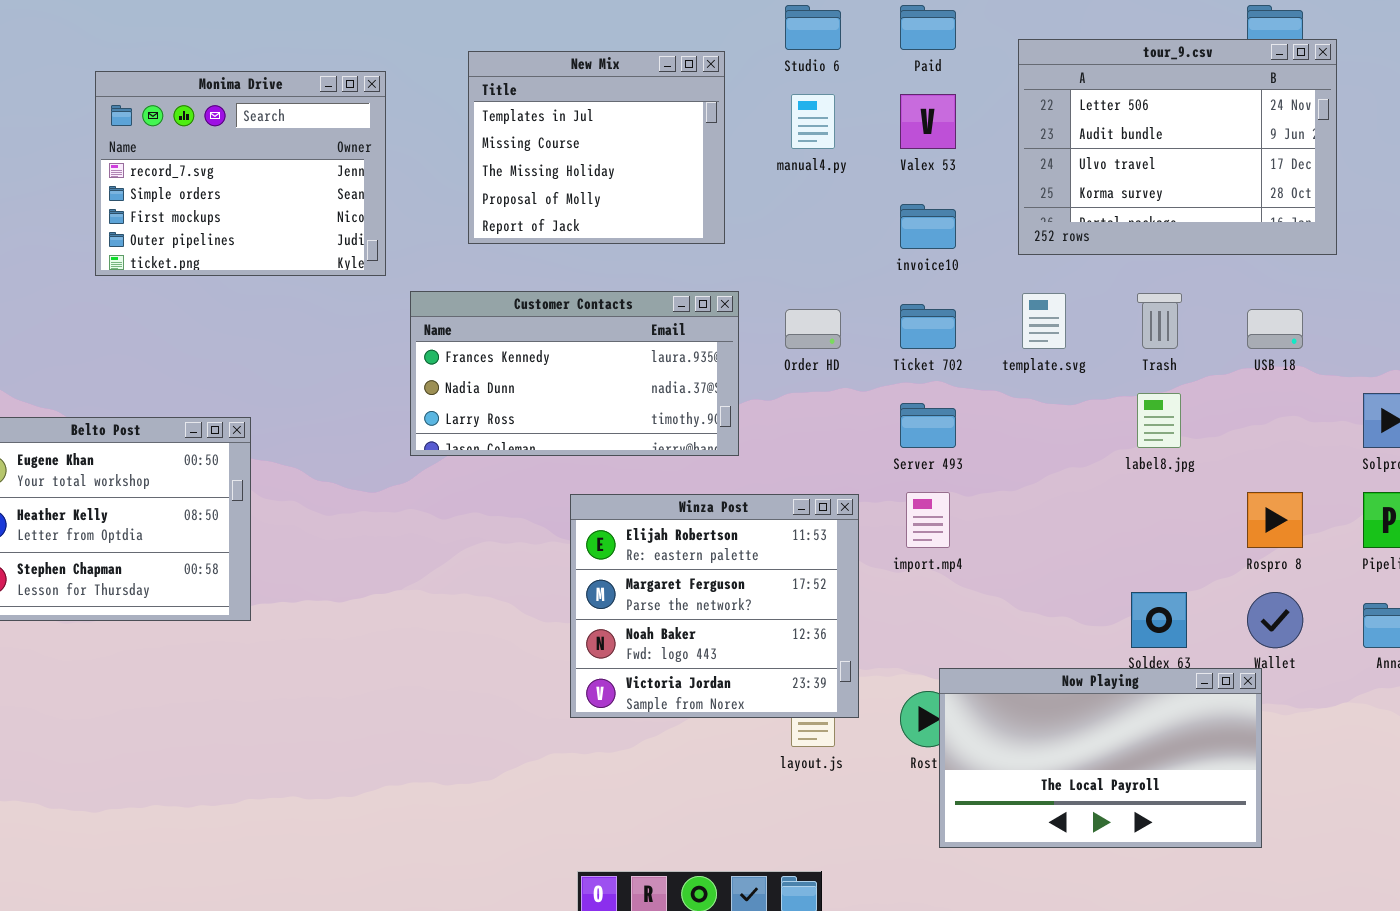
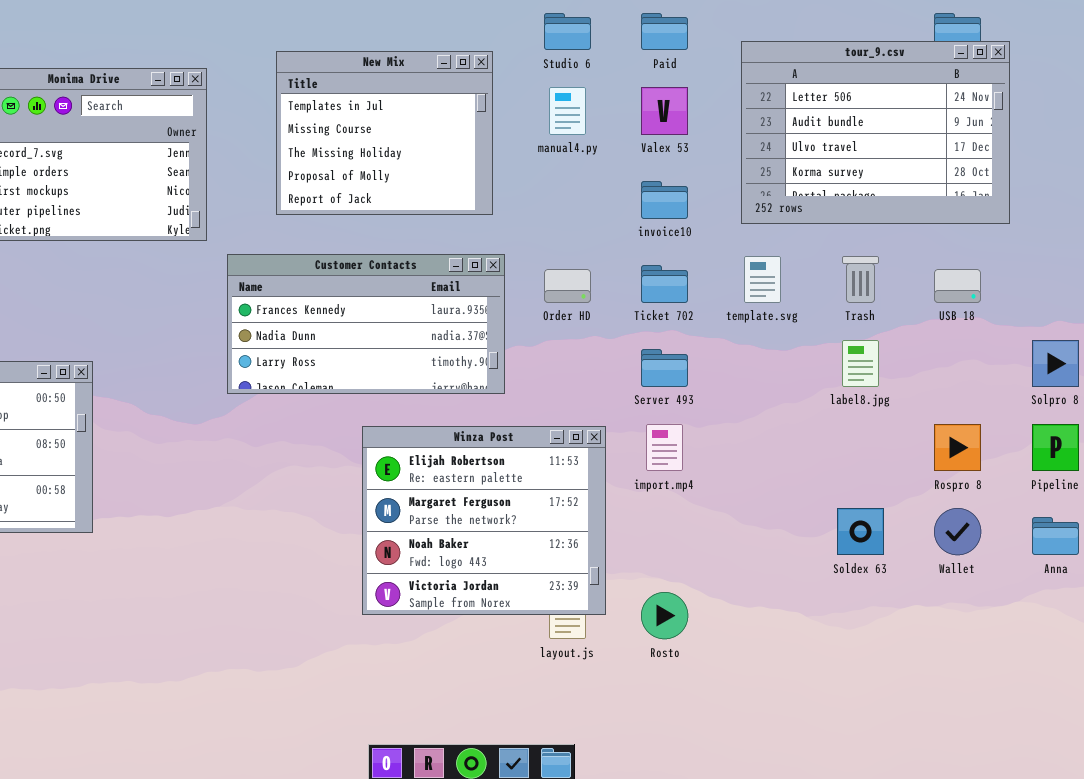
Now Playing: [939,668,1262,848] -> none, closed

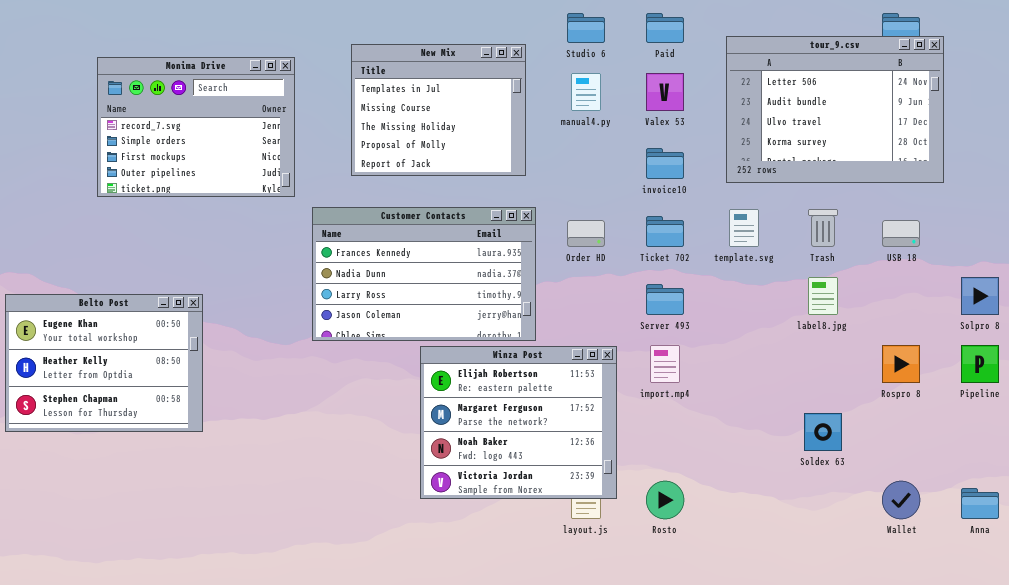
Customer Contacts: [227,254,505,394] -> [312,207,536,341], resized
Wallet: [934,508,981,555] -> [882,481,920,519], moved
Anna: [1032,517,1079,555] -> [961,488,999,519], moved

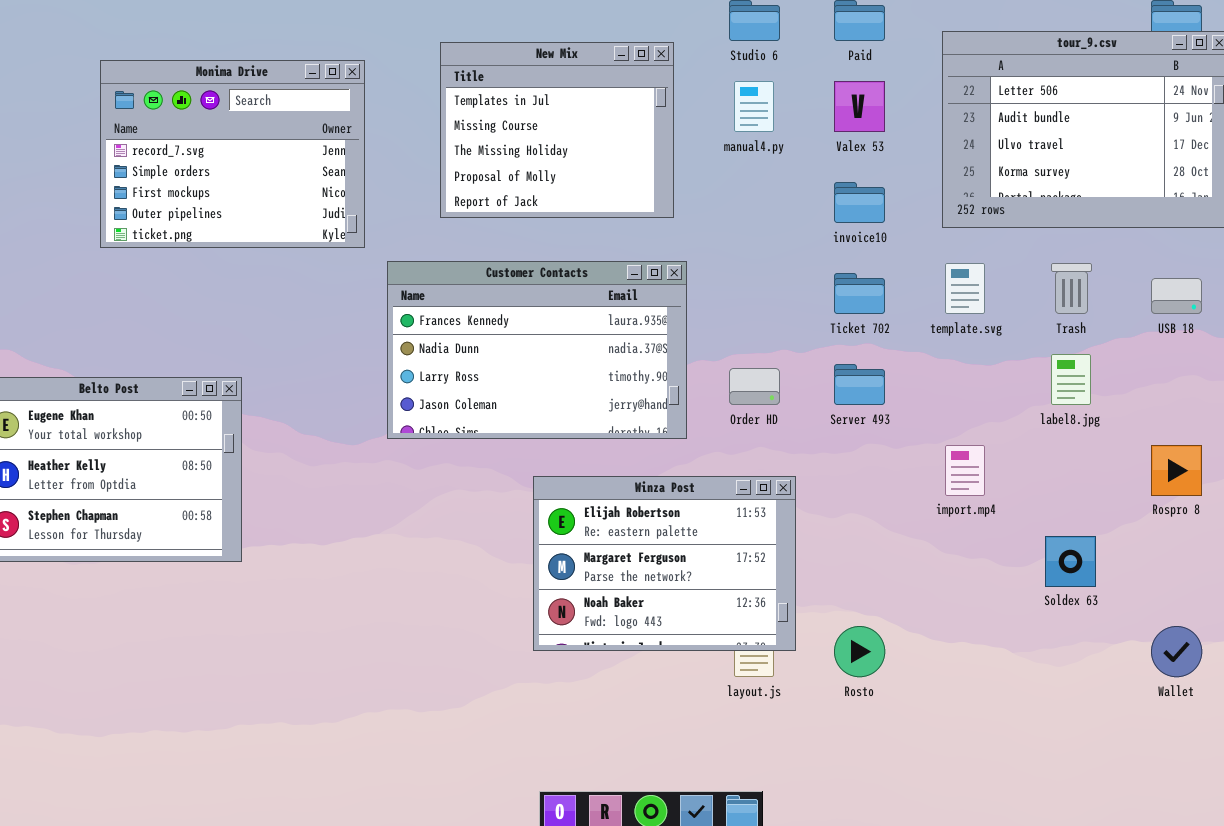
Order HD: [567,220,605,247] -> [729,368,780,405], moved
import.mp4: [650,345,680,383] -> [945,445,985,496], moved
Winza Post: [420,346,617,499] -> [533,476,796,651], resized

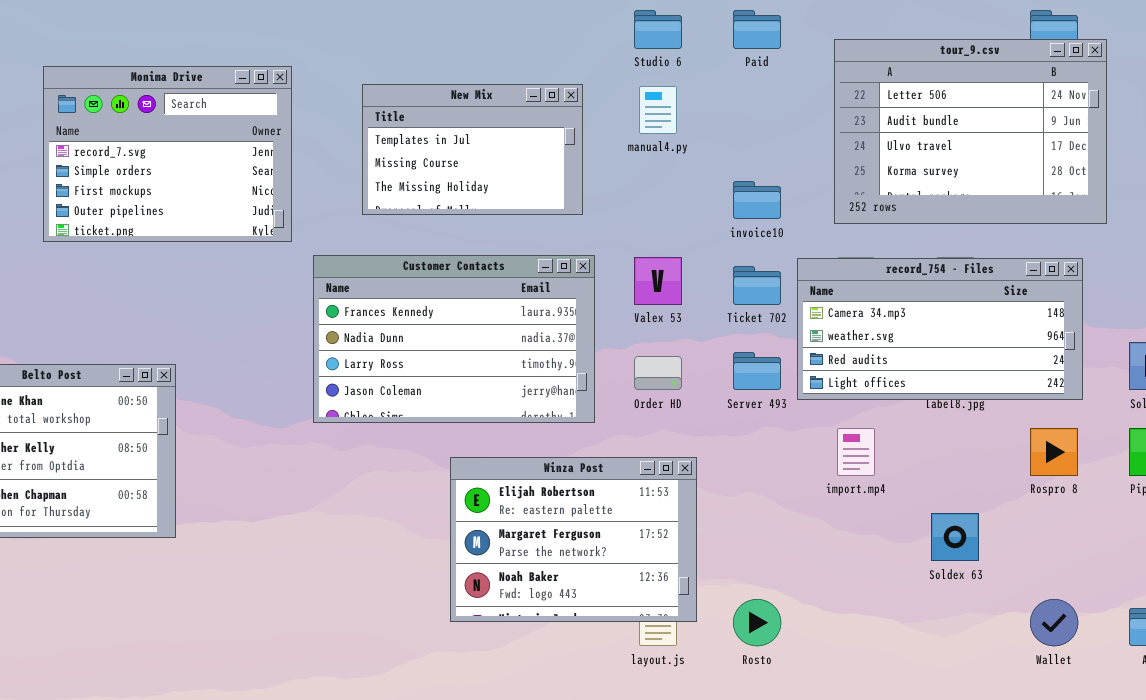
New Mix: [440,42,674,218] -> [362,84,583,215], resized
Valex 53: [834,81,885,132] -> [634,257,682,305], moved
record_754 - Files: none -> [797,258,1083,400], opened

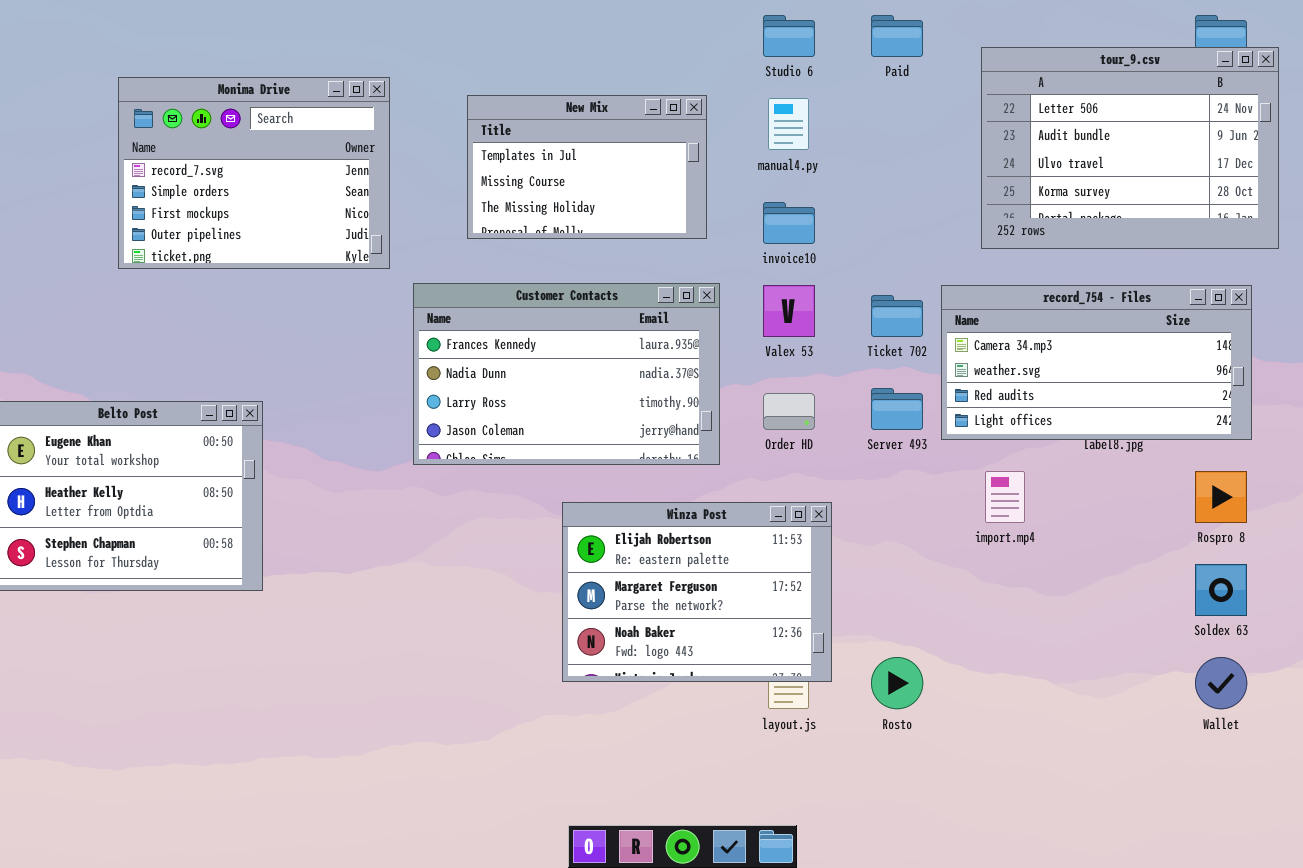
invoice10: [733,181,781,219] -> [763,202,815,244], moved
Soldex 63: [931,513,979,561] -> [1195,564,1247,616], moved

